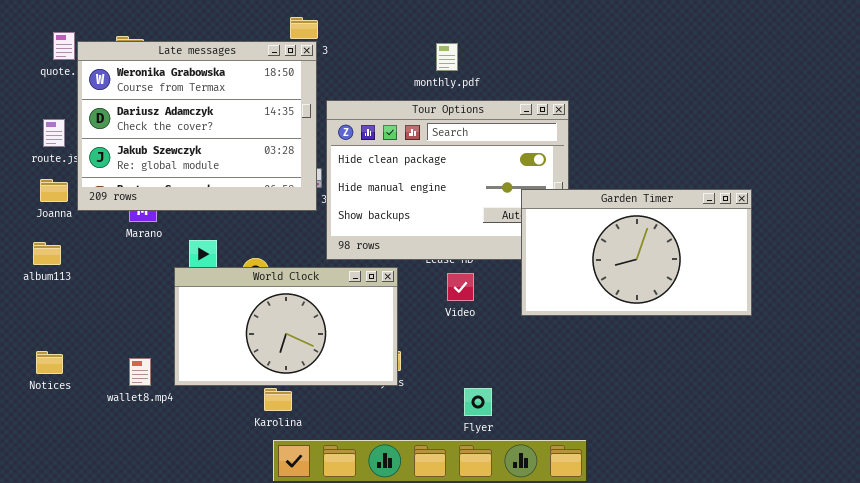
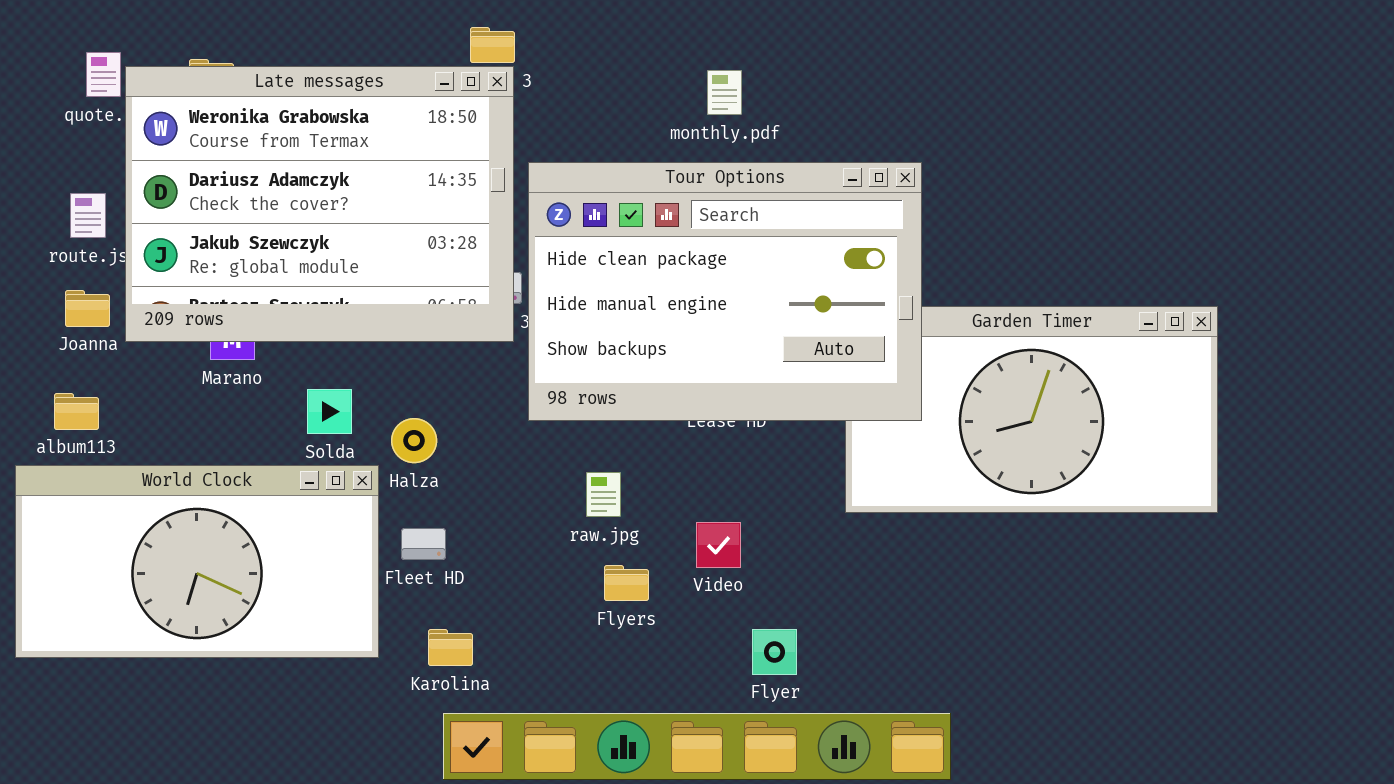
Tour Options: [326,100,569,260] -> [528,162,922,421], raised
World Clock: [174,267,398,386] -> [15,465,379,658], moved
Video: [447,273,474,301] -> [696,522,741,568], moved

